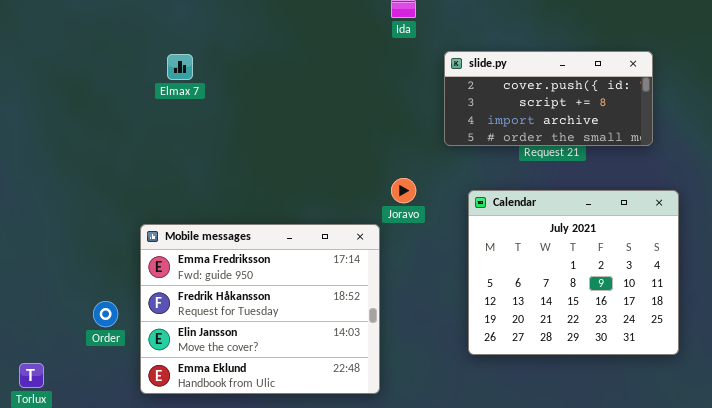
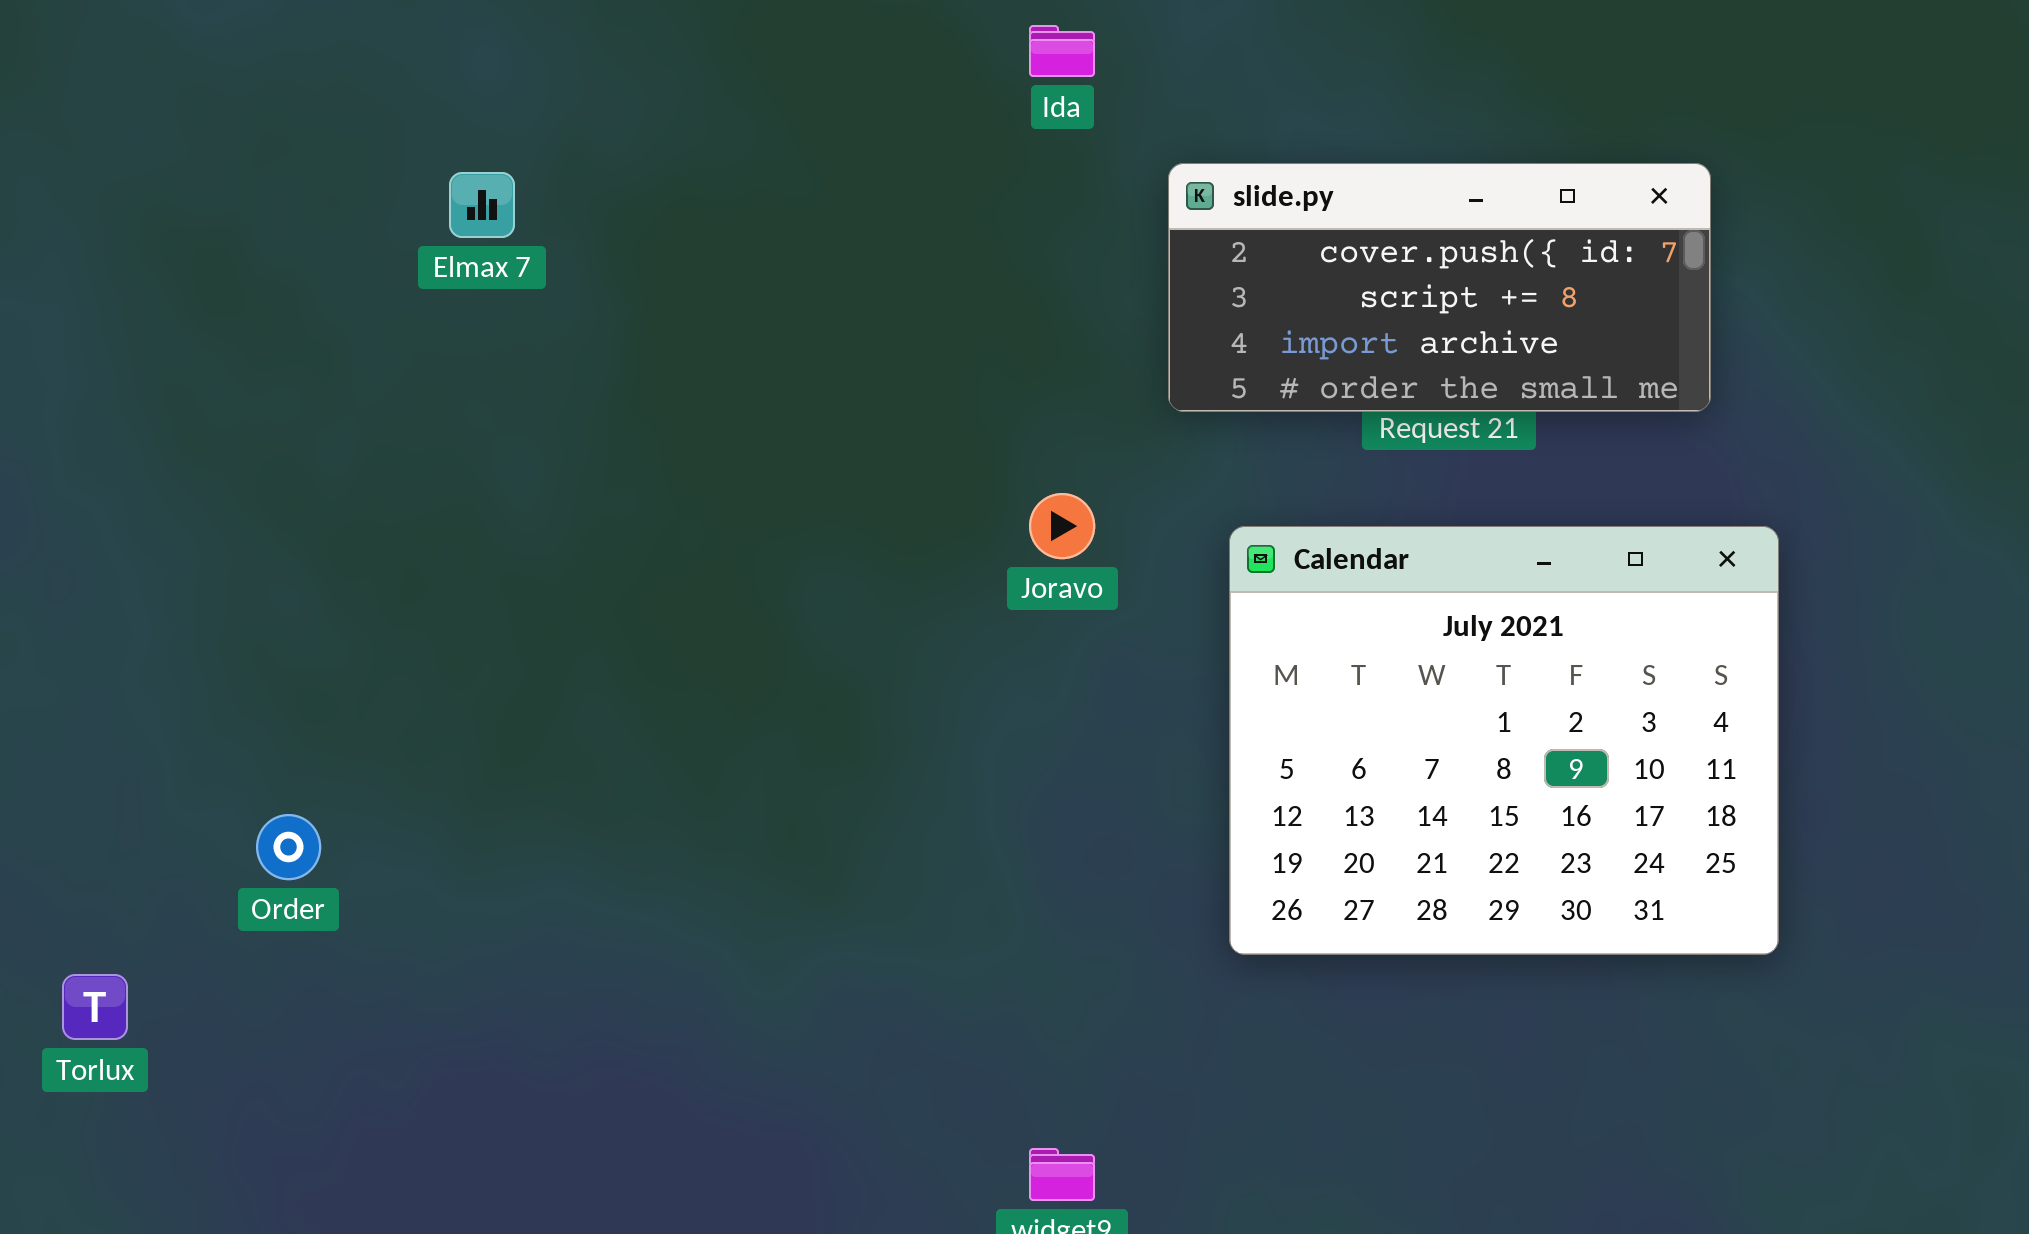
Mobile messages: [140,224,380,394] -> none, closed

